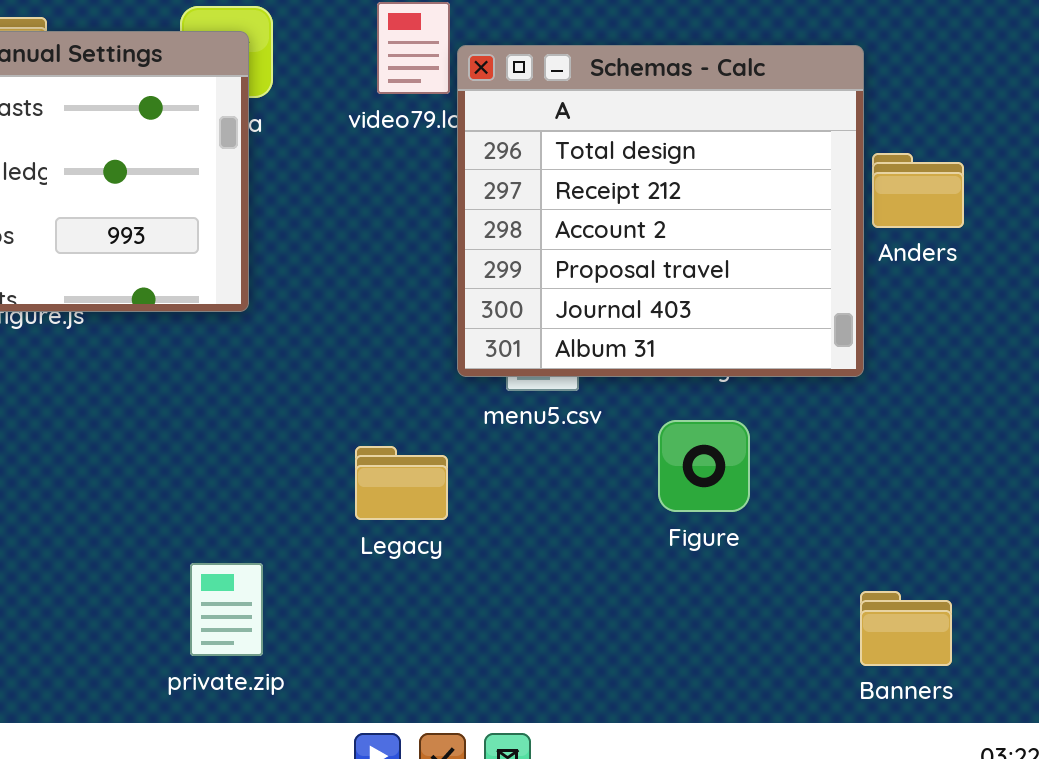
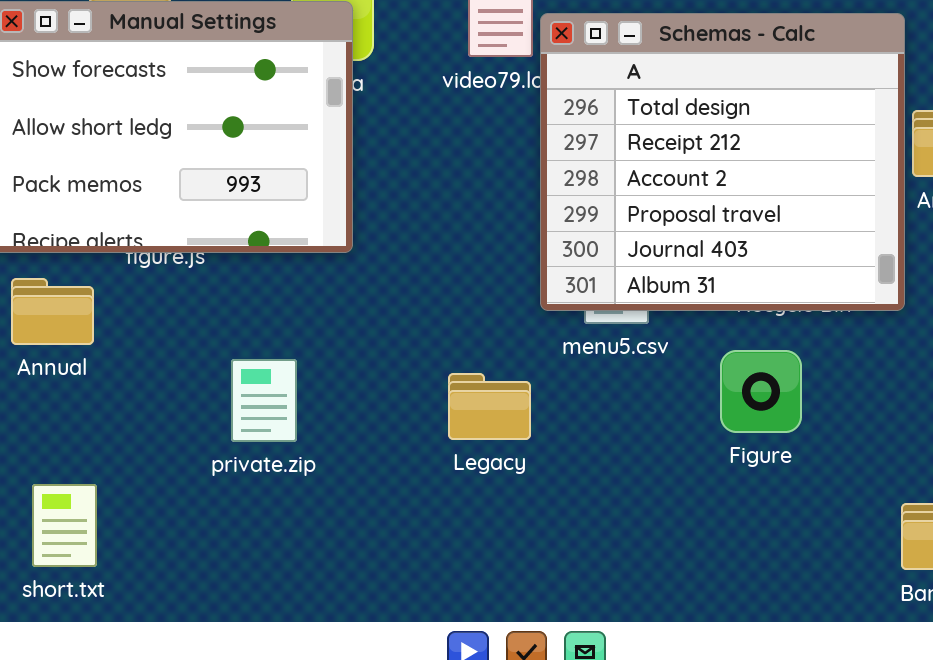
private.zip: [190,563,263,656] -> [231,359,297,442], moved

